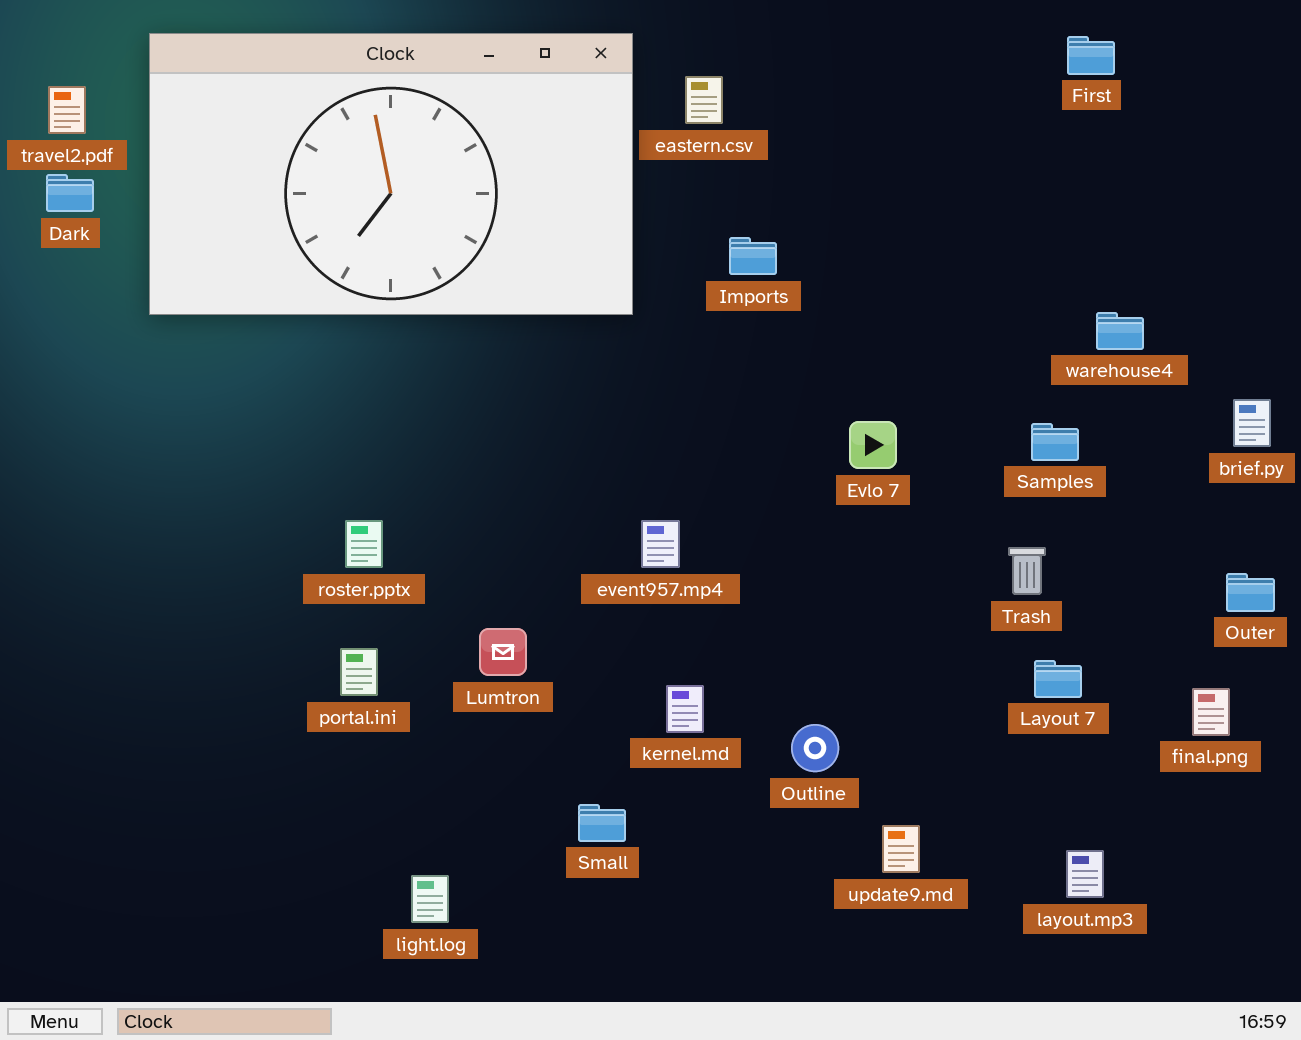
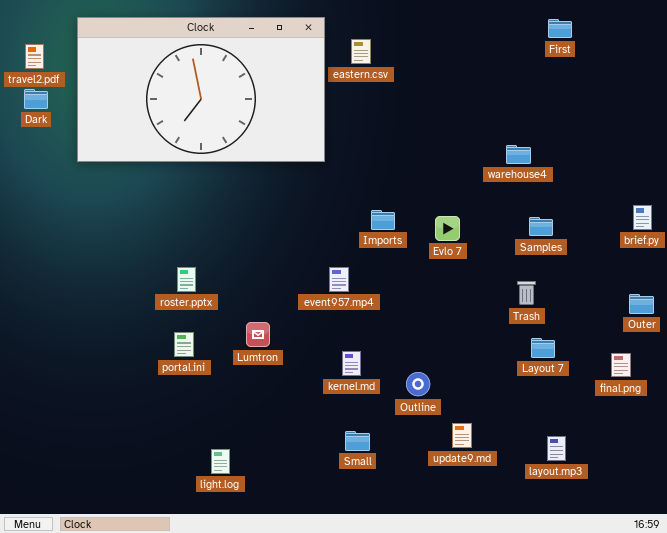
Imports: [729,237,777,275] -> [371,210,395,230], moved
warehouse4: [1096,312,1144,350] -> [506,145,531,164], moved
Small: [578,804,626,842] -> [345,431,370,451], moved

